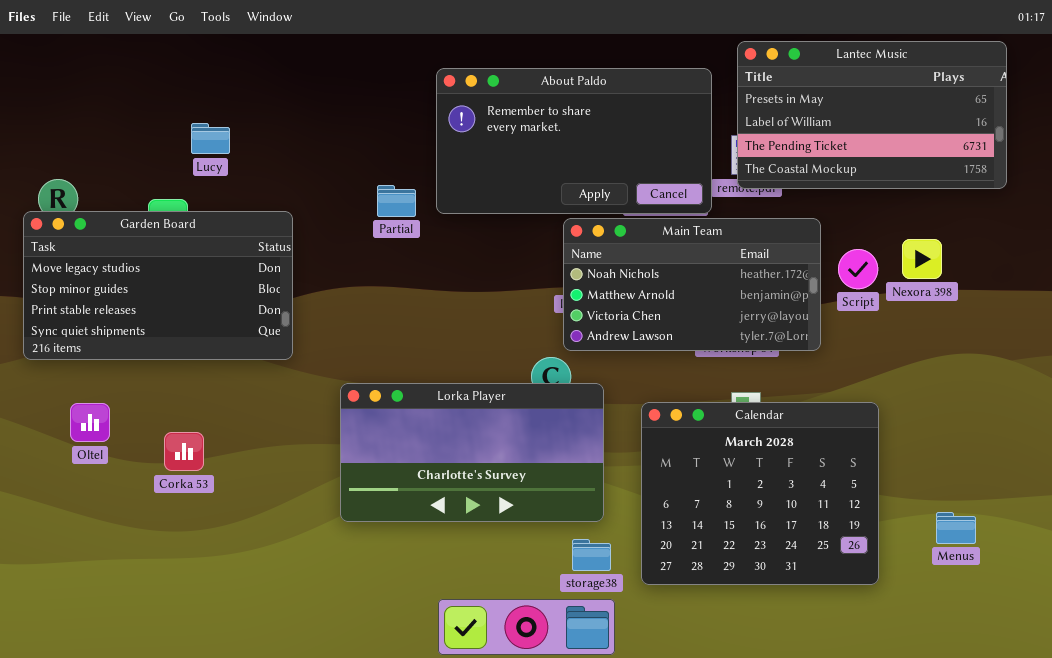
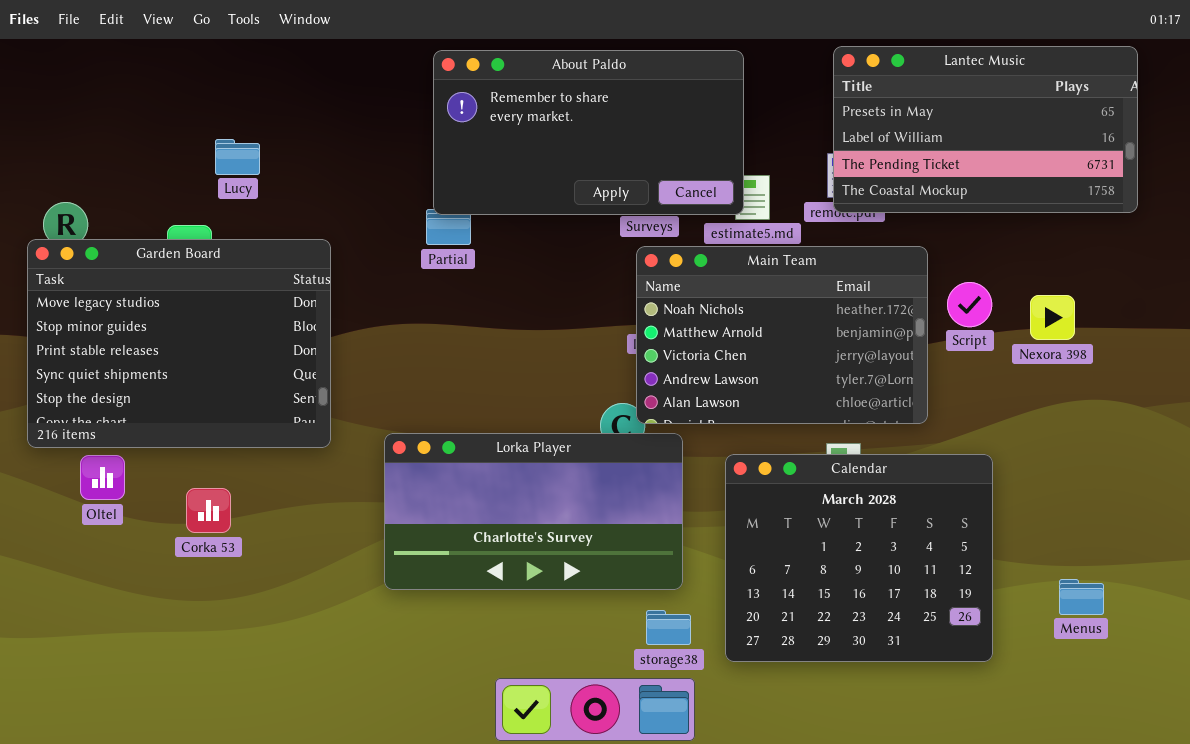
About Paldo: [436,68,712,214] -> [433,50,744,215], moved
Garden Board: [23,211,293,360] -> [27,239,331,448], resized
Main Team: [563,218,821,351] -> [636,246,928,424], resized
Nexora 398: [902,239,942,279] -> [1030,295,1075,340], moved

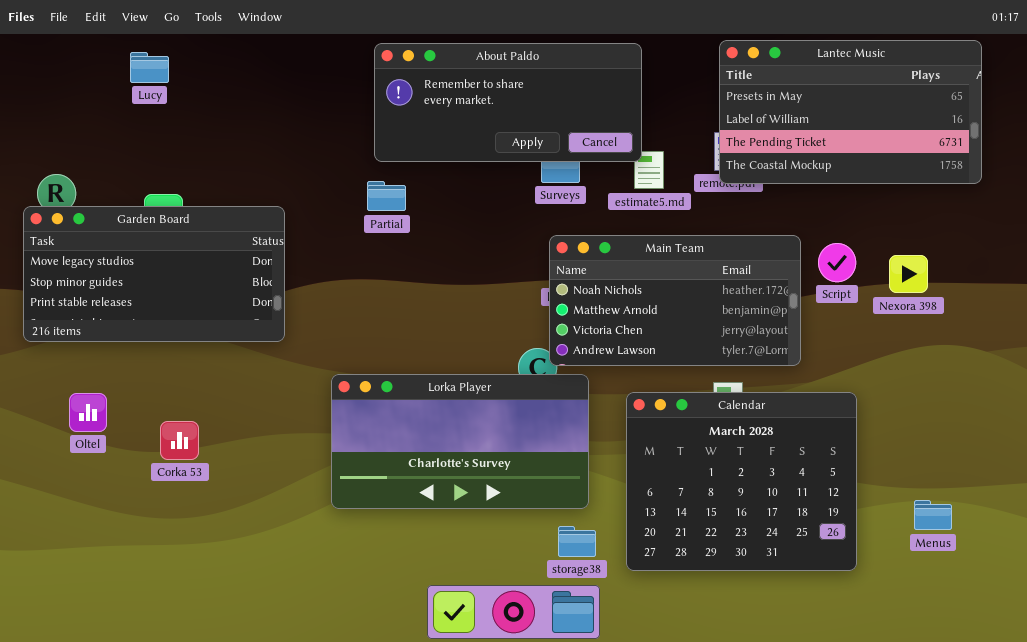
About Paldo: [433,50,744,215] -> [374,43,642,162], resized
Lucy: [215,139,260,175] -> [130,52,169,83], moved
Garden Board: [27,239,331,448] -> [23,206,285,342], resized
Main Team: [636,246,928,424] -> [549,235,801,366], resized

